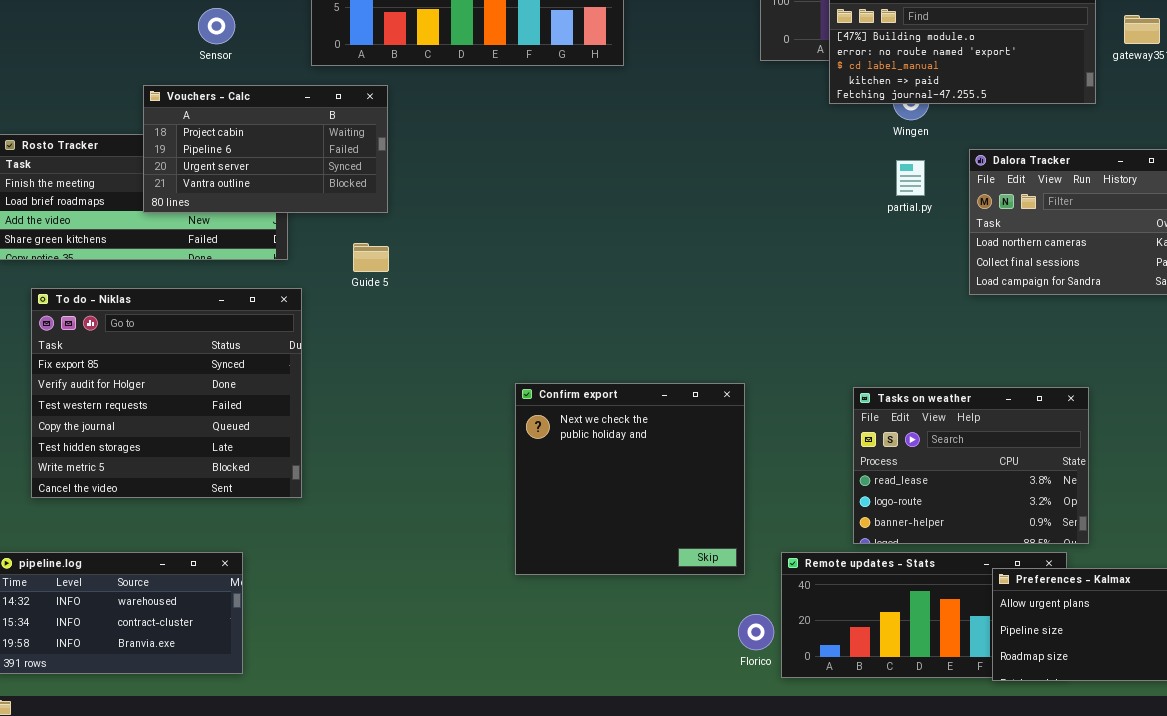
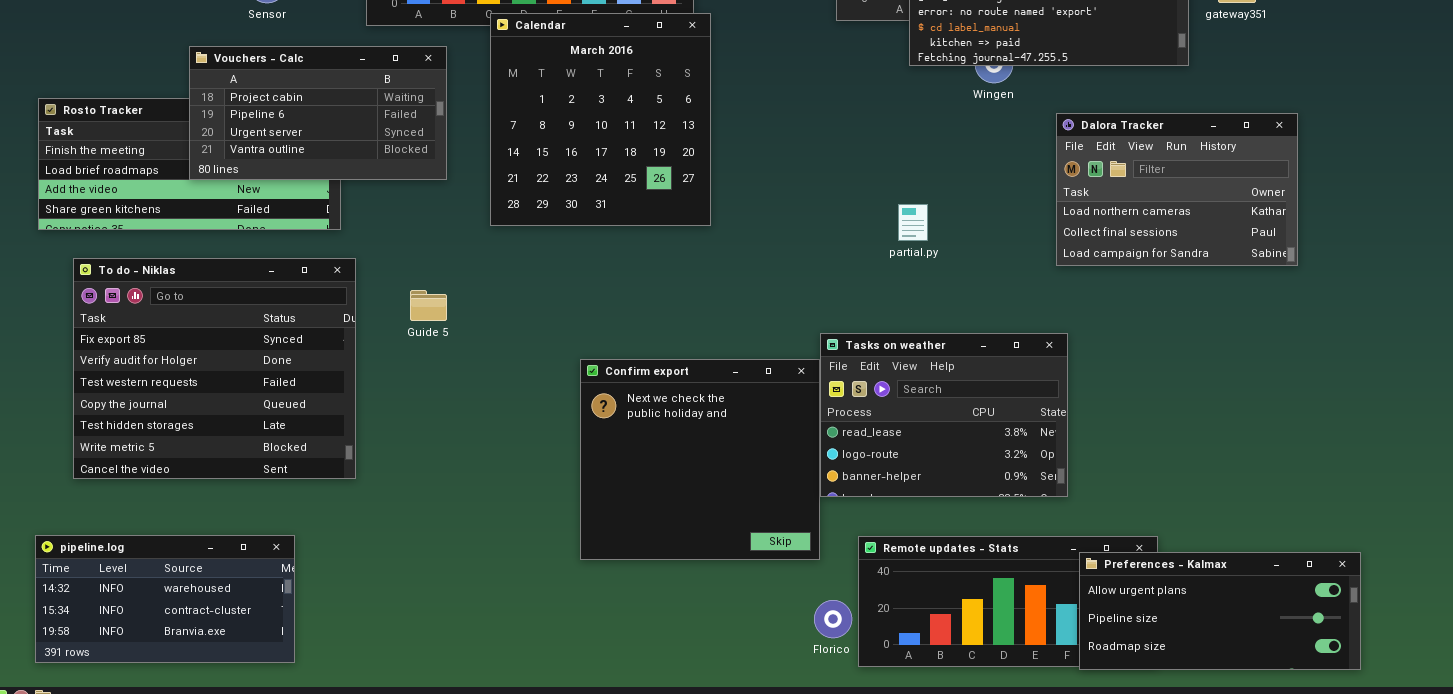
Calendar: none -> [490,13,711,226], opened
partial.py: [896,160,925,196] -> [898,204,928,241], moved
Guide 5: [353,243,389,272] -> [410,290,447,321], moved
Tasks on weather: [853,387,1089,544] -> [820,333,1068,497], moved

